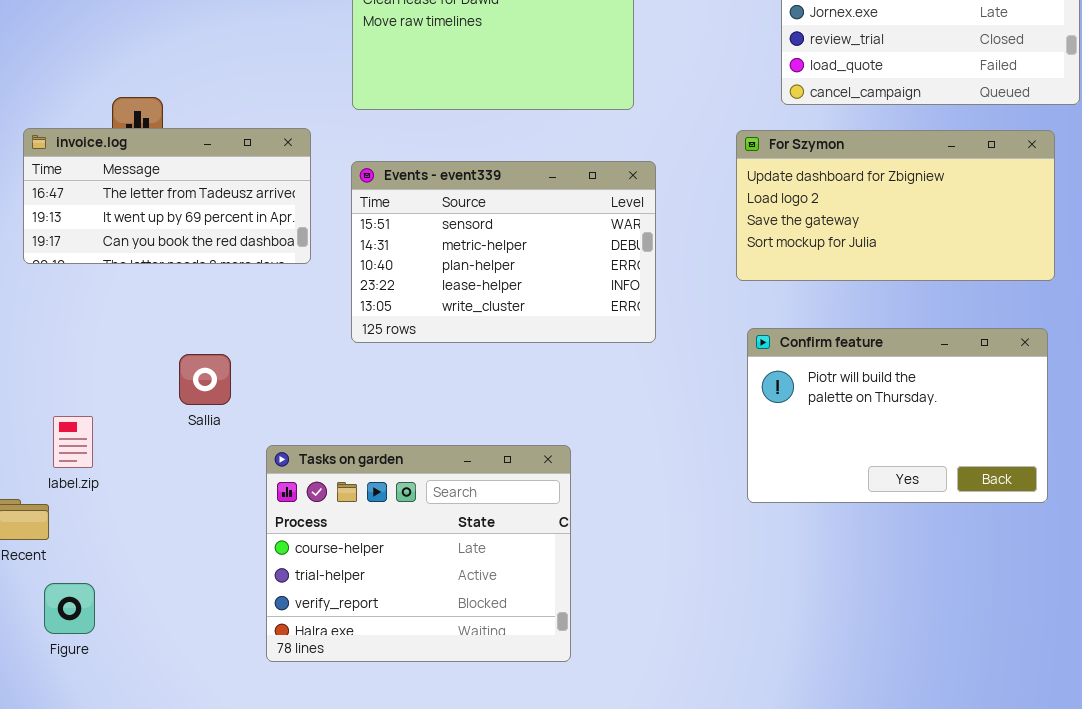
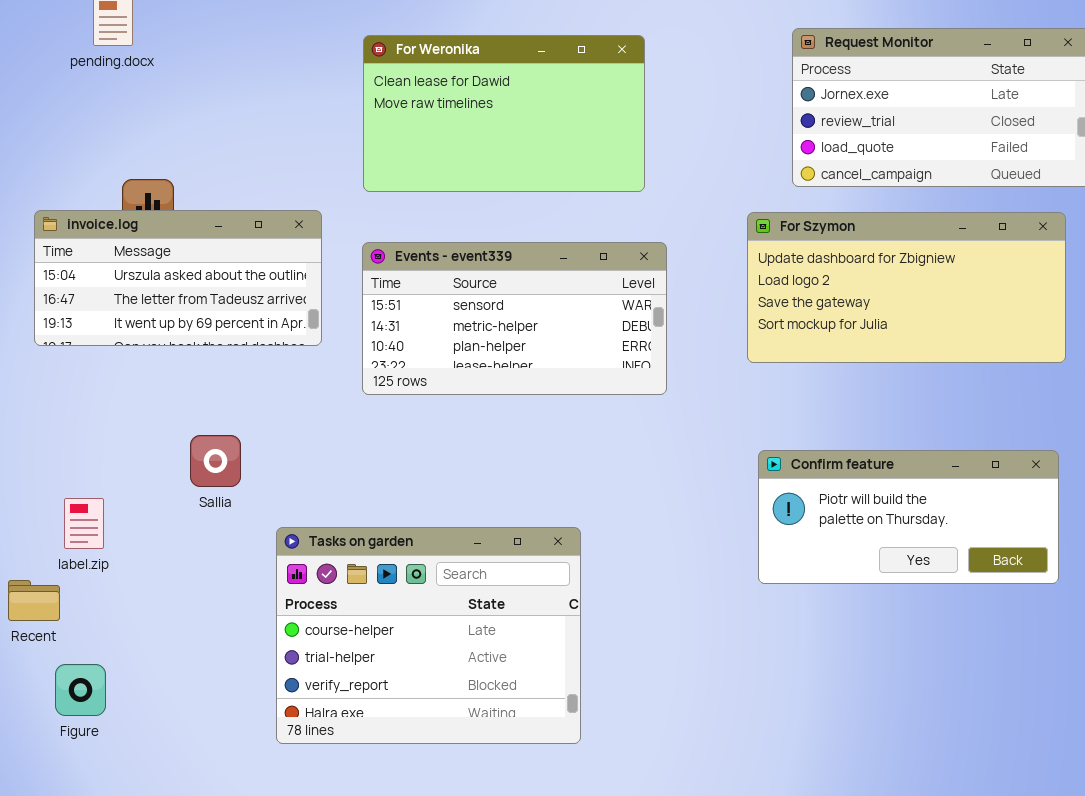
invoice.log: [23,128,311,264] -> [34,210,322,346], scrolled up 1 row
Events - event339: [351,161,656,343] -> [362,242,667,395], resized
Confirm feature: [747,328,1048,503] -> [758,450,1059,584], resized

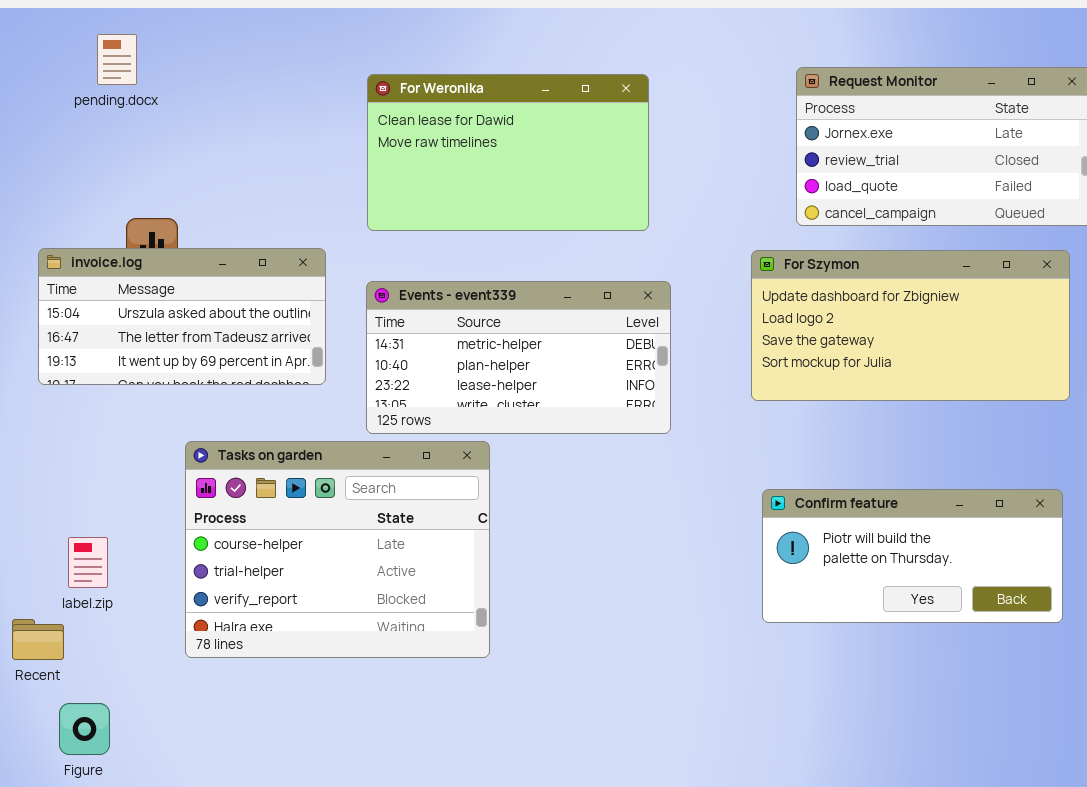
Events - event339: [362,242,667,395] -> [366,281,671,434], scrolled down 1 row
Tasks on garden: [276,527,581,744] -> [185,441,490,658], moved

